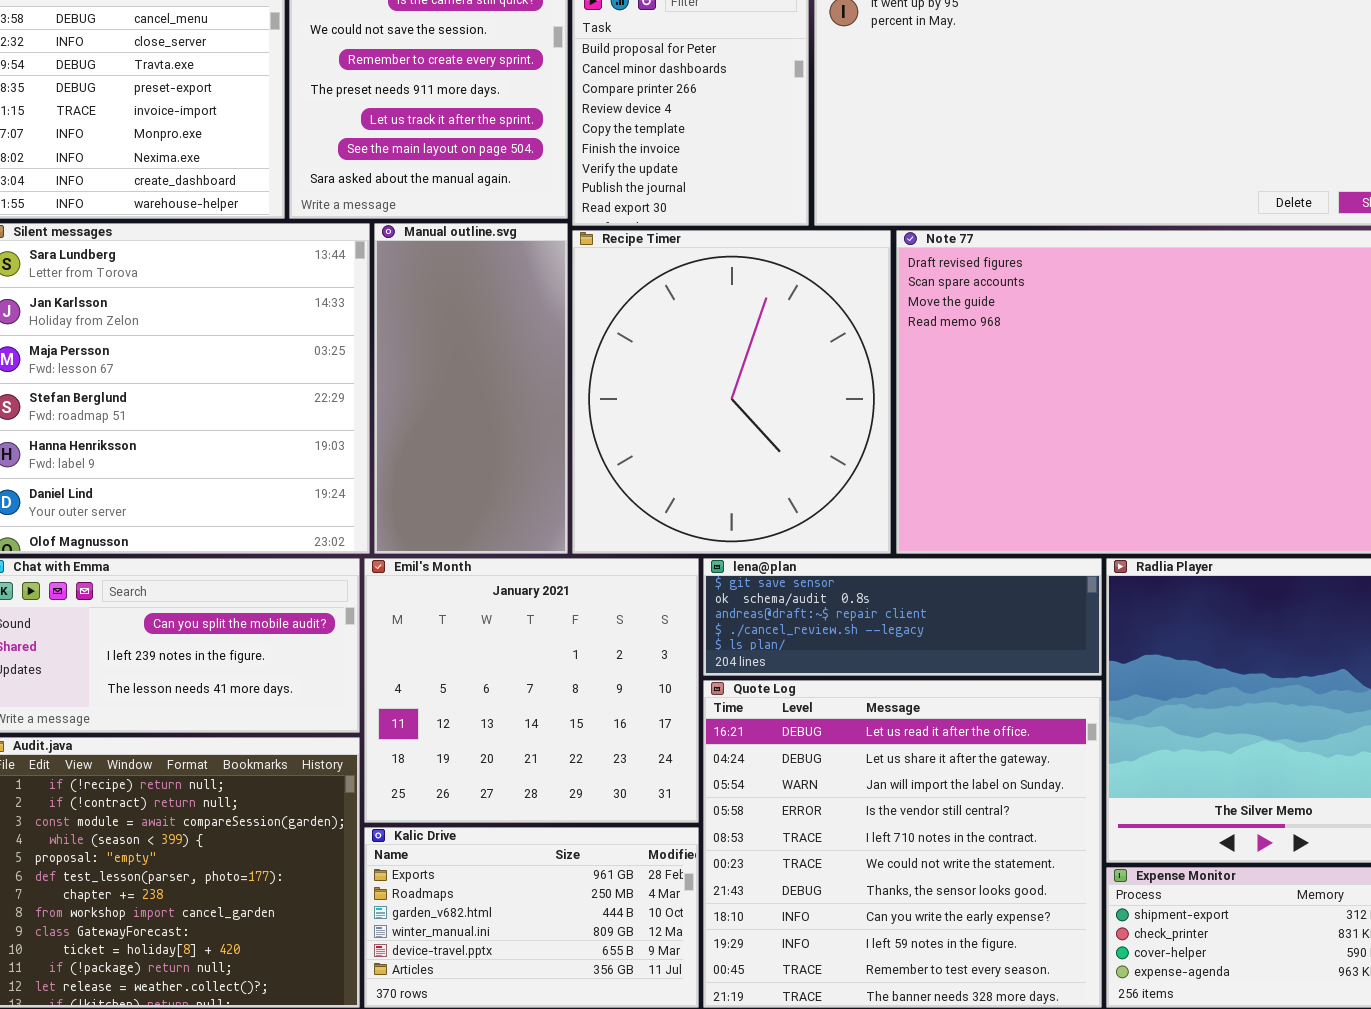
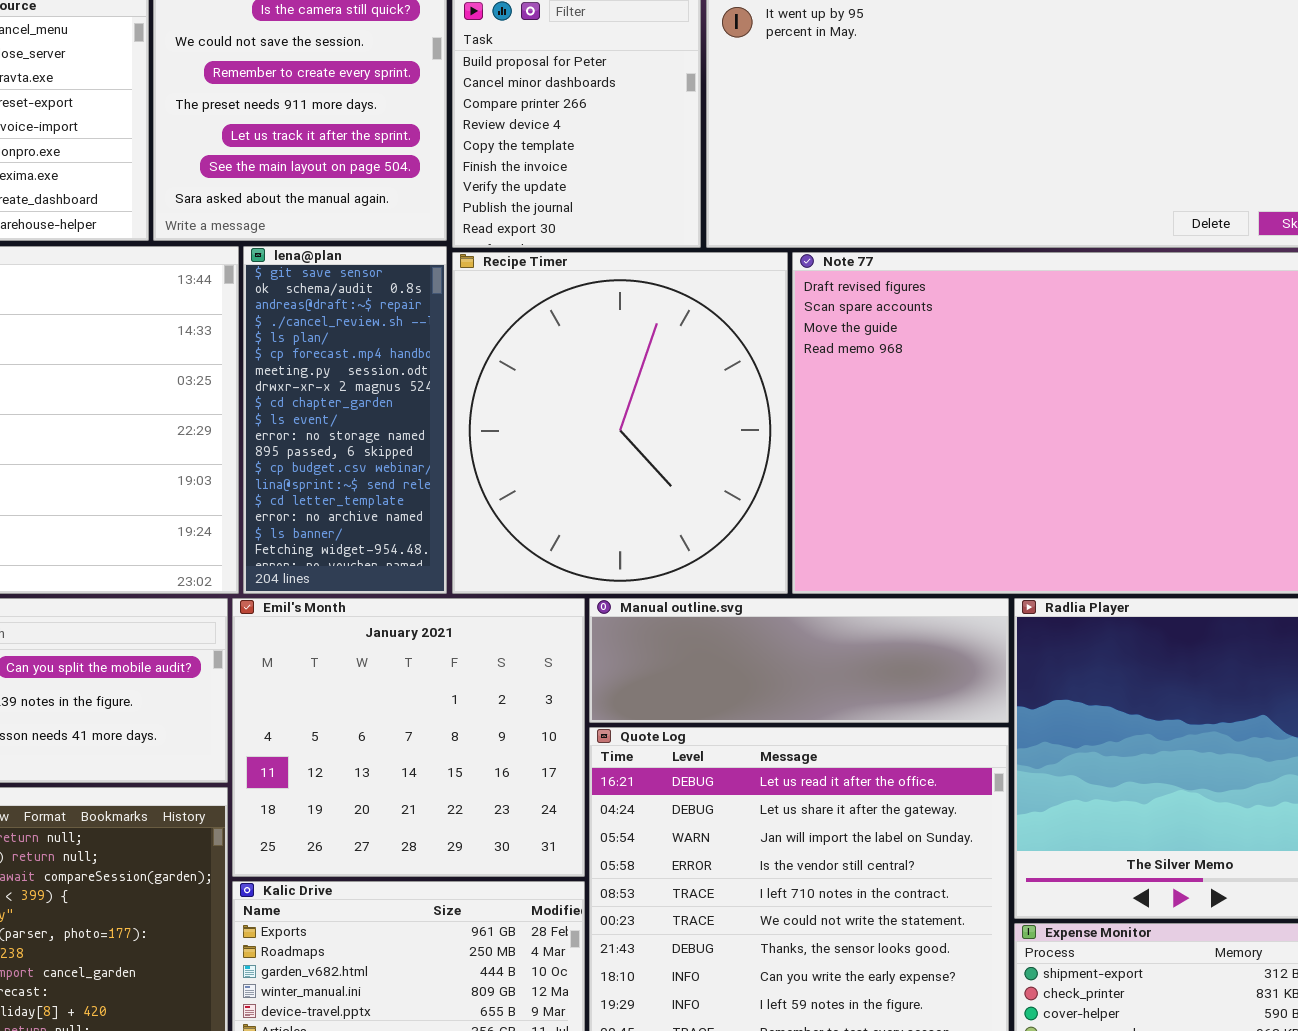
Manual outline.svg: [374,223,568,554] -> [589,598,1009,723], moved, resized
lena@plan: [703,558,1102,676] -> [243,246,447,594], moved, resized

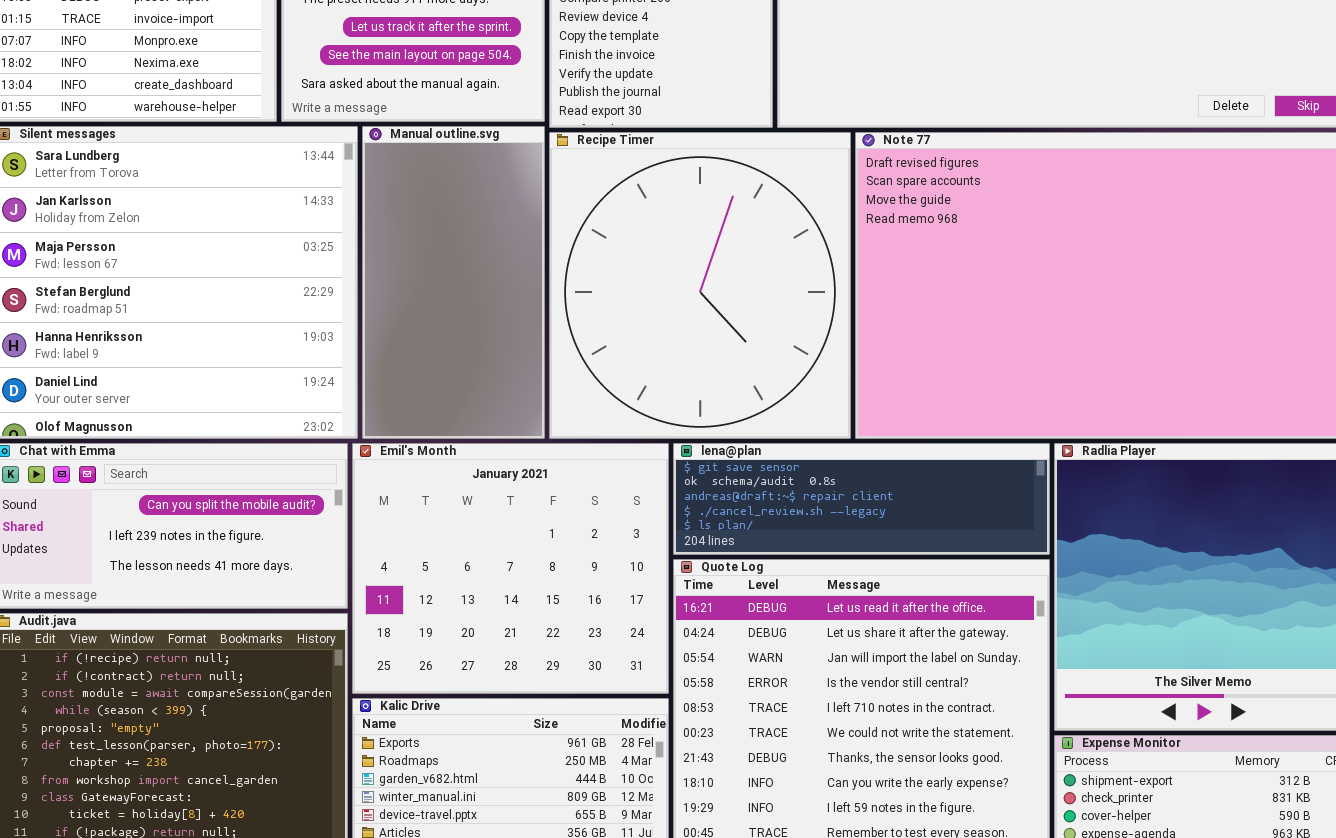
lena@plan: [243,246,447,594] -> [673,443,1050,555], moved, resized
Manual outline.svg: [589,598,1009,723] -> [362,126,545,439], moved, resized

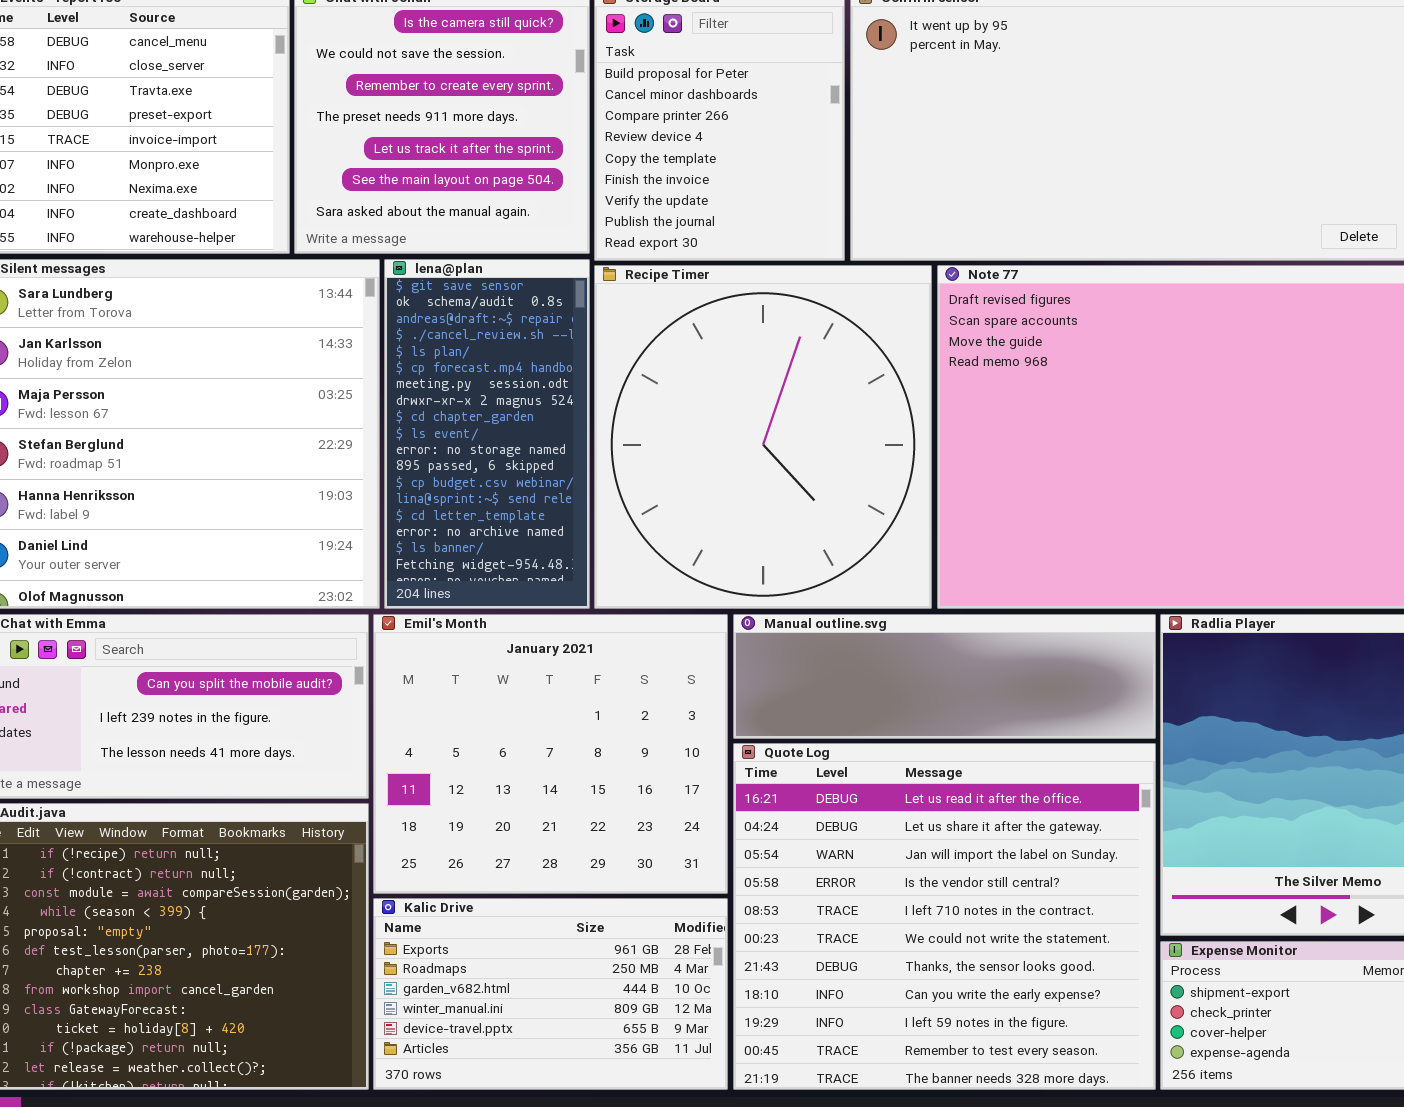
Manual outline.svg: [362,126,545,439] -> [733,614,1156,739], moved, resized
lena@plan: [673,443,1050,555] -> [384,259,590,609], moved, resized

